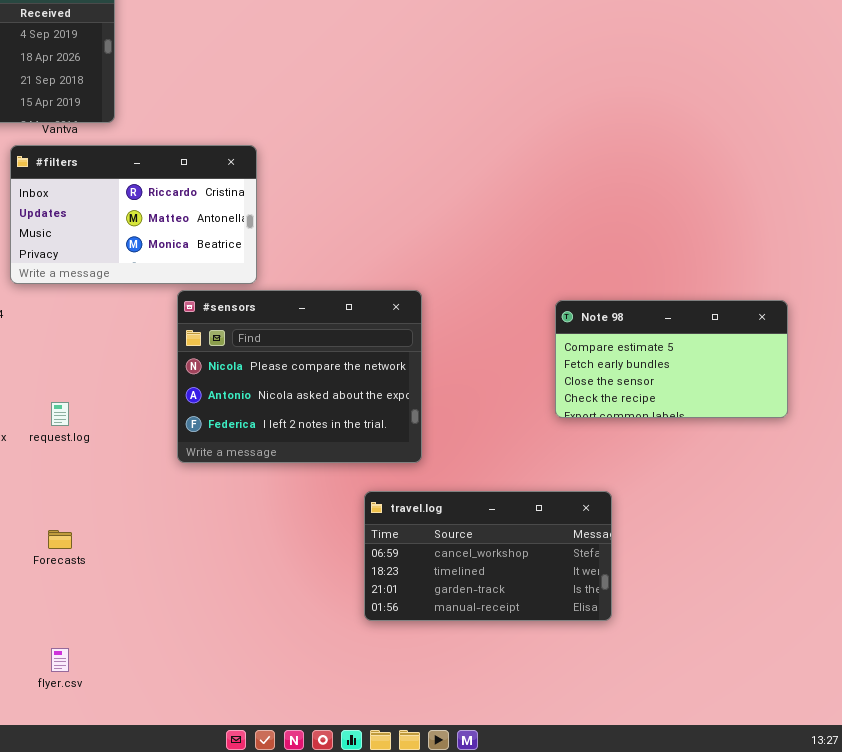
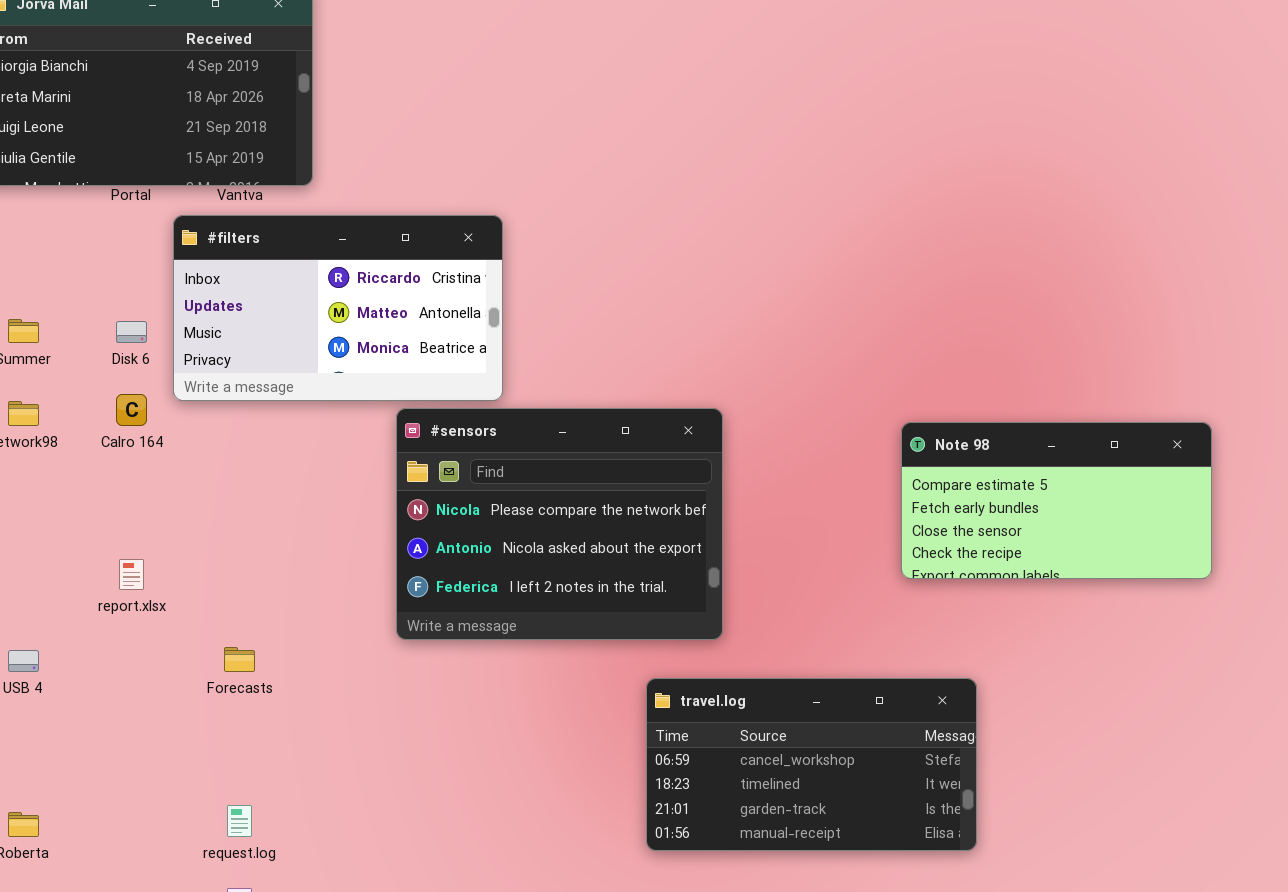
request.log: [51,402,69,426] -> [227,805,252,837], moved
Forecasts: [48,530,72,549] -> [224,647,255,672], moved

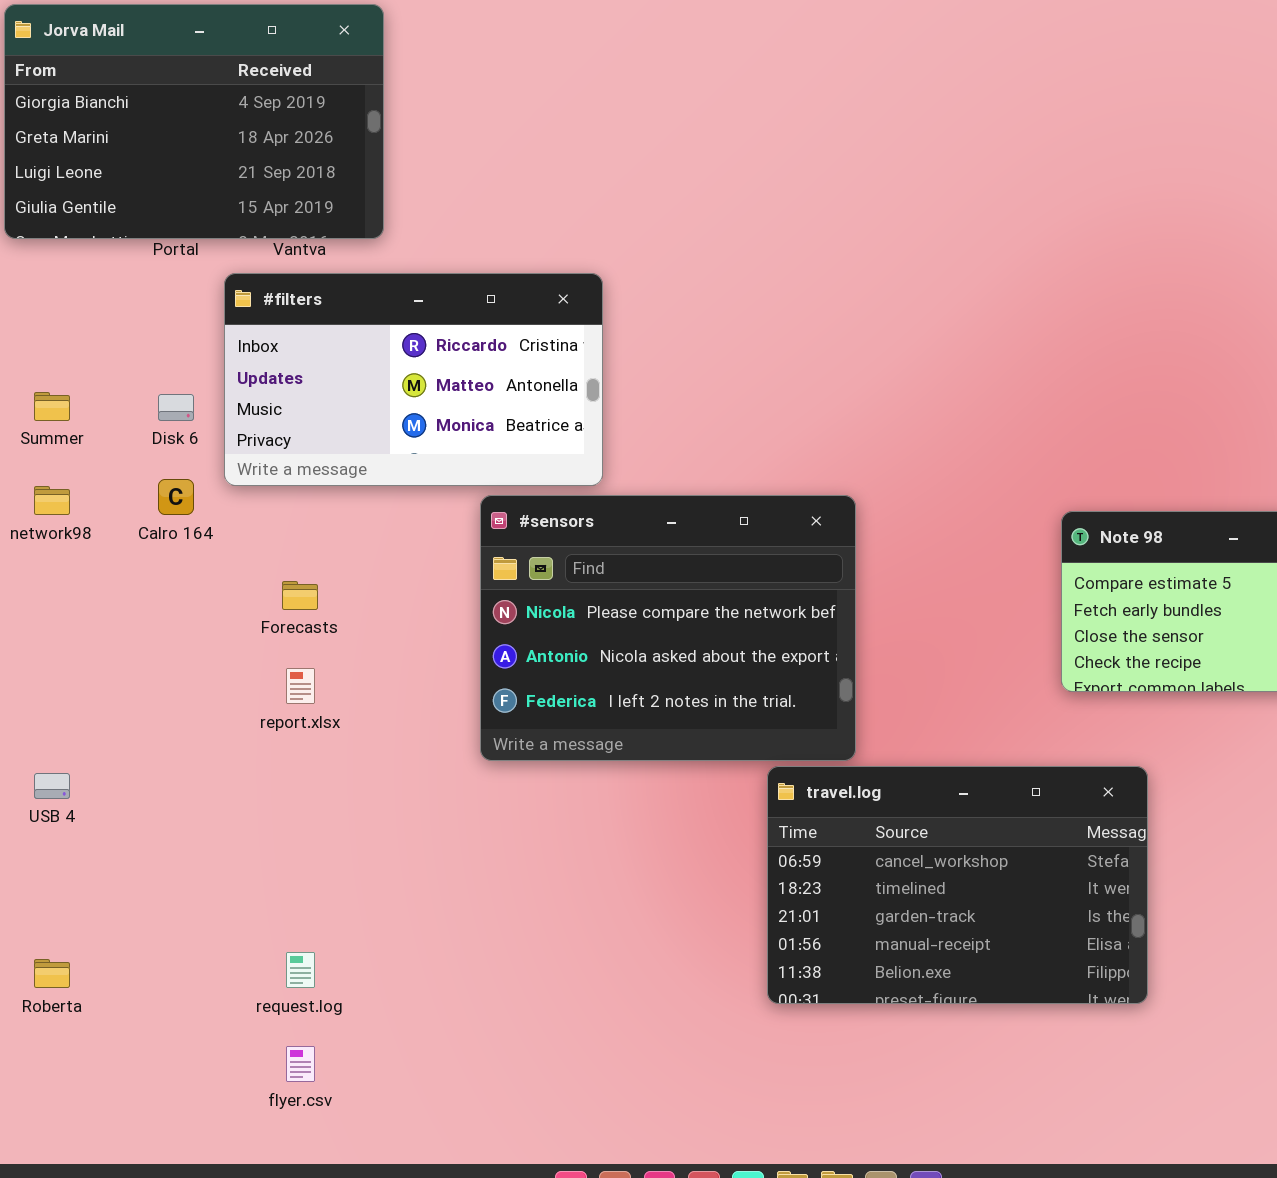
report.xlsx: [119,559,144,590] -> [286,668,315,704], moved
Forecasts: [224,647,255,672] -> [282,581,318,610], moved
travel.log: [646,678,977,851] -> [767,766,1148,1004], resized

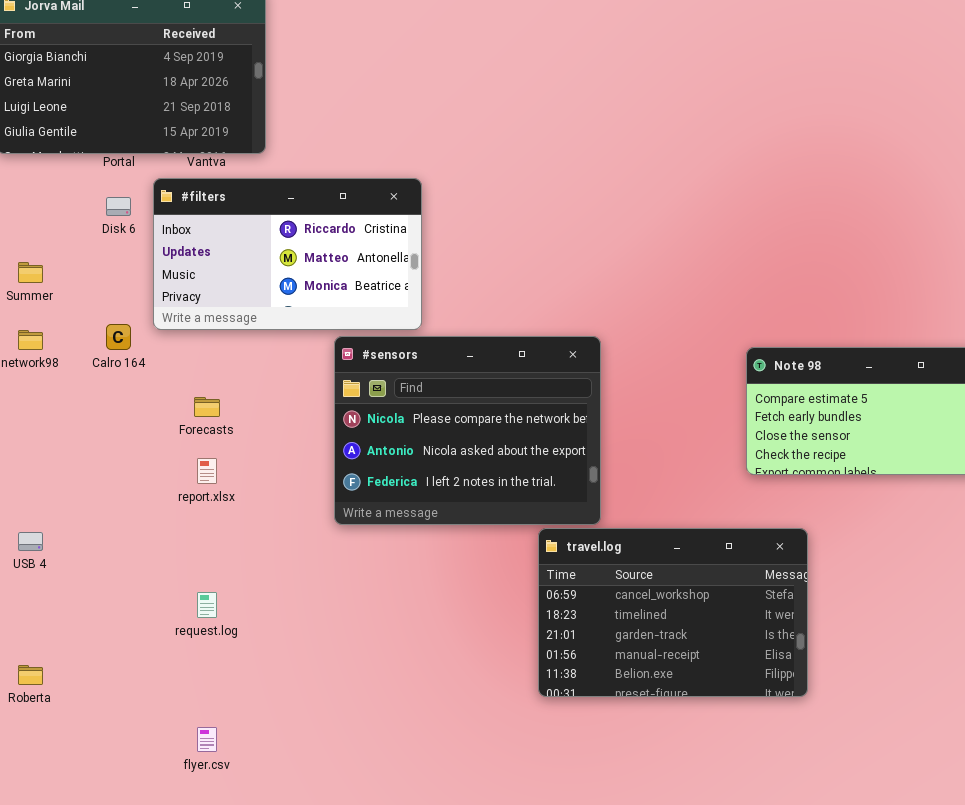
Disk 6: [158,394,194,421] -> [106,197,131,216], moved
request.log: [286,952,315,988] -> [197,592,217,618], moved

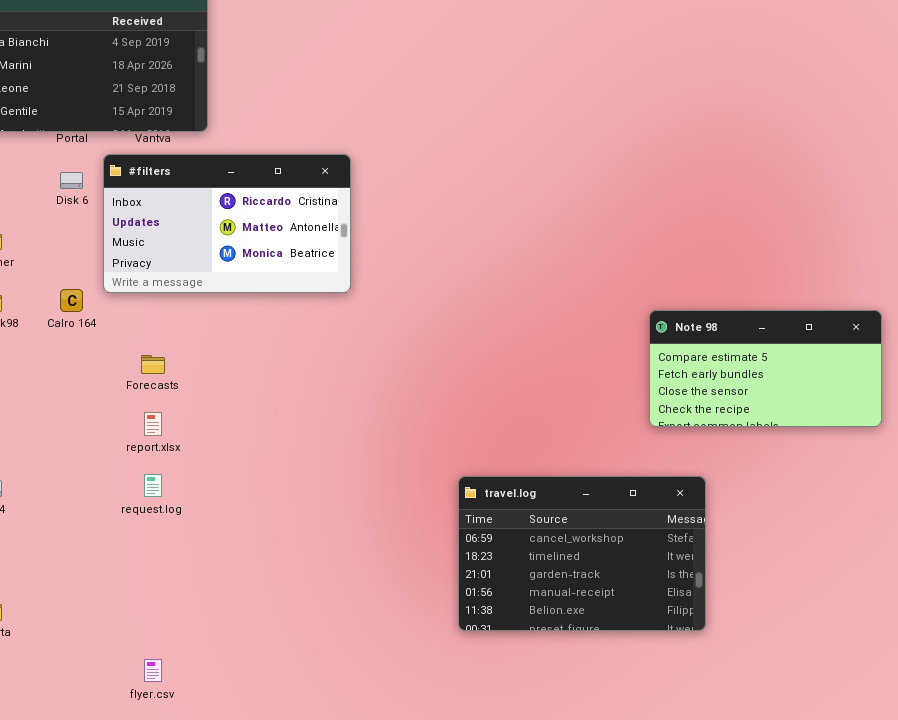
#sensors: [334,336,601,525] -> none, closed
request.log: [197,592,217,618] -> [144,474,162,497], moved

